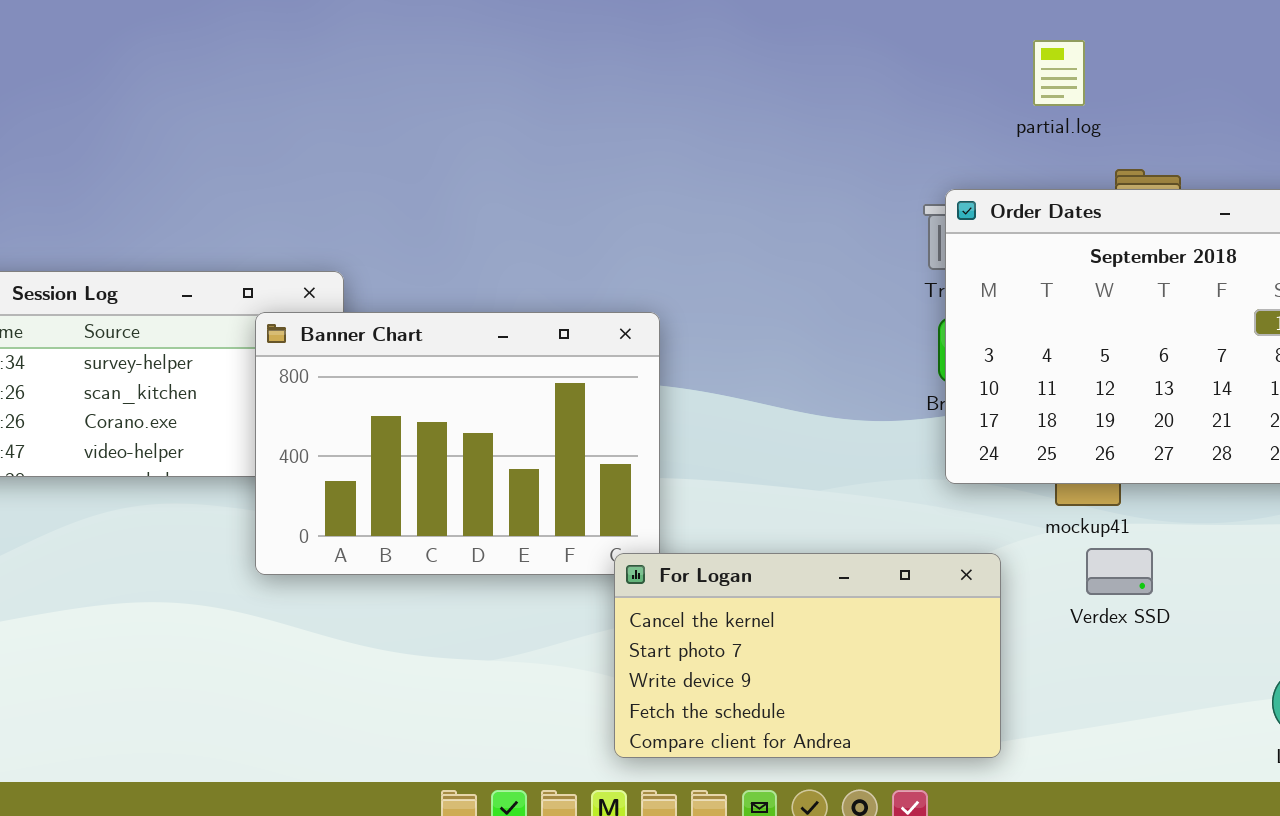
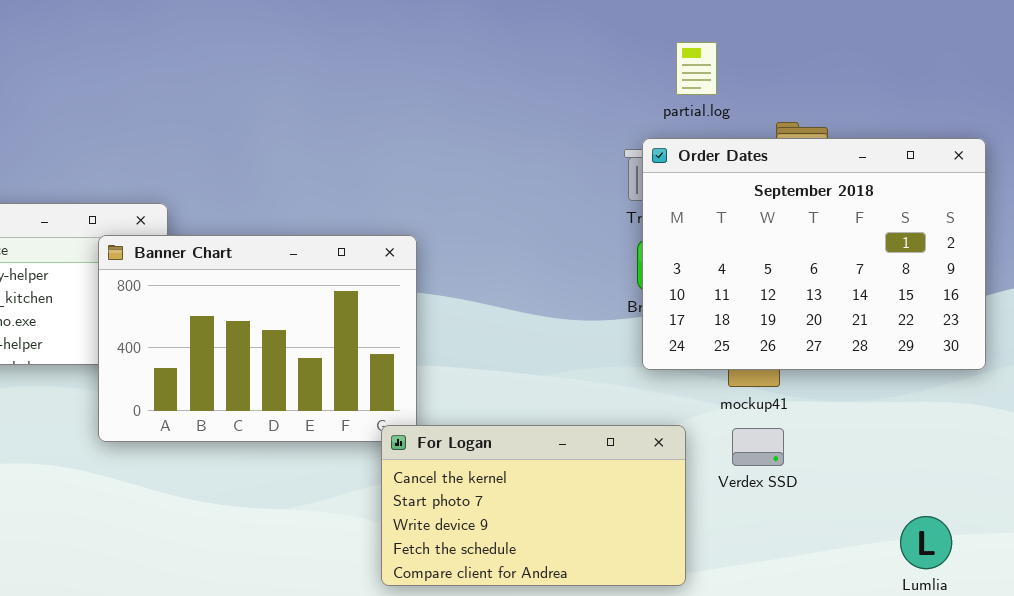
partial.log: [1033,40,1085,106] -> [676,42,717,95], moved
Verdex SSD: [1086,548,1153,595] -> [732,428,784,466], moved

